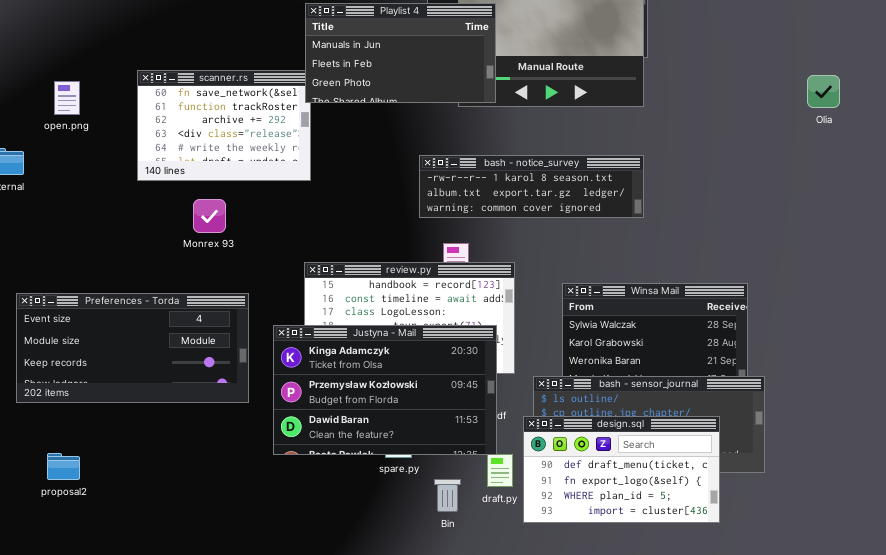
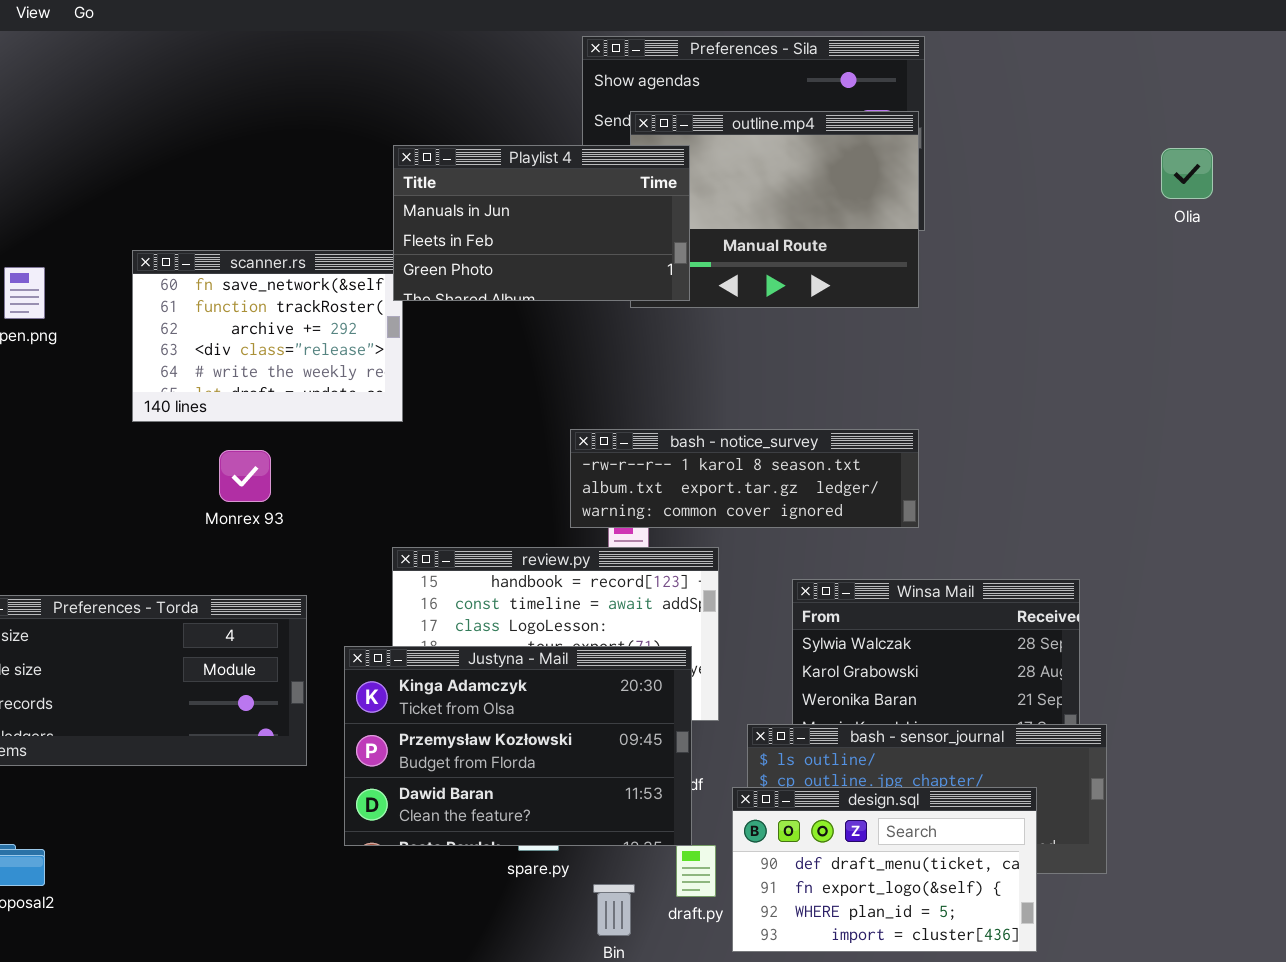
Olia: [807,75,840,108] -> [1161,148,1213,199], moved
bash - notice_survey: [419,155,644,218] -> [570,429,919,528], moved

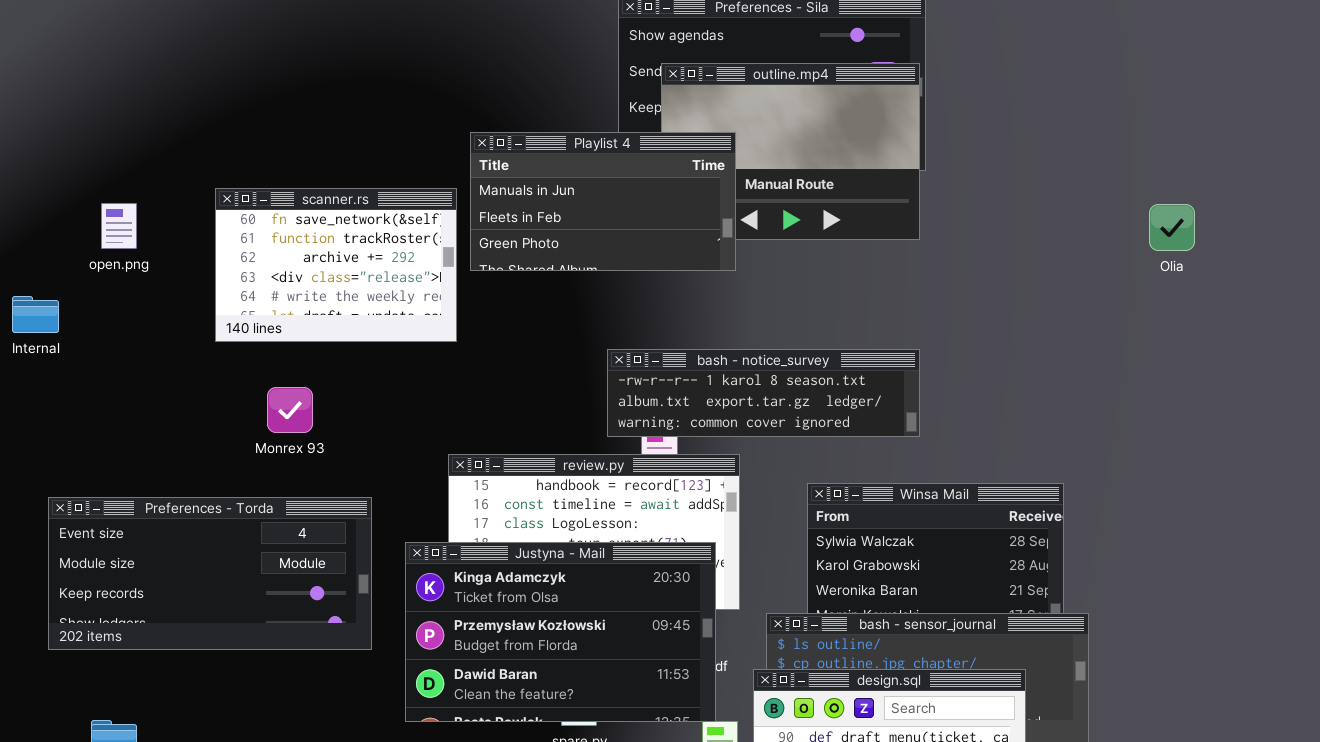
Playlist 4: [393,145,690,301] -> [470,132,736,271], moved
Olia: [1161,148,1213,199] -> [1149,204,1195,251], moved
Monrex 93: [219,450,271,502] -> [267,387,313,433], moved

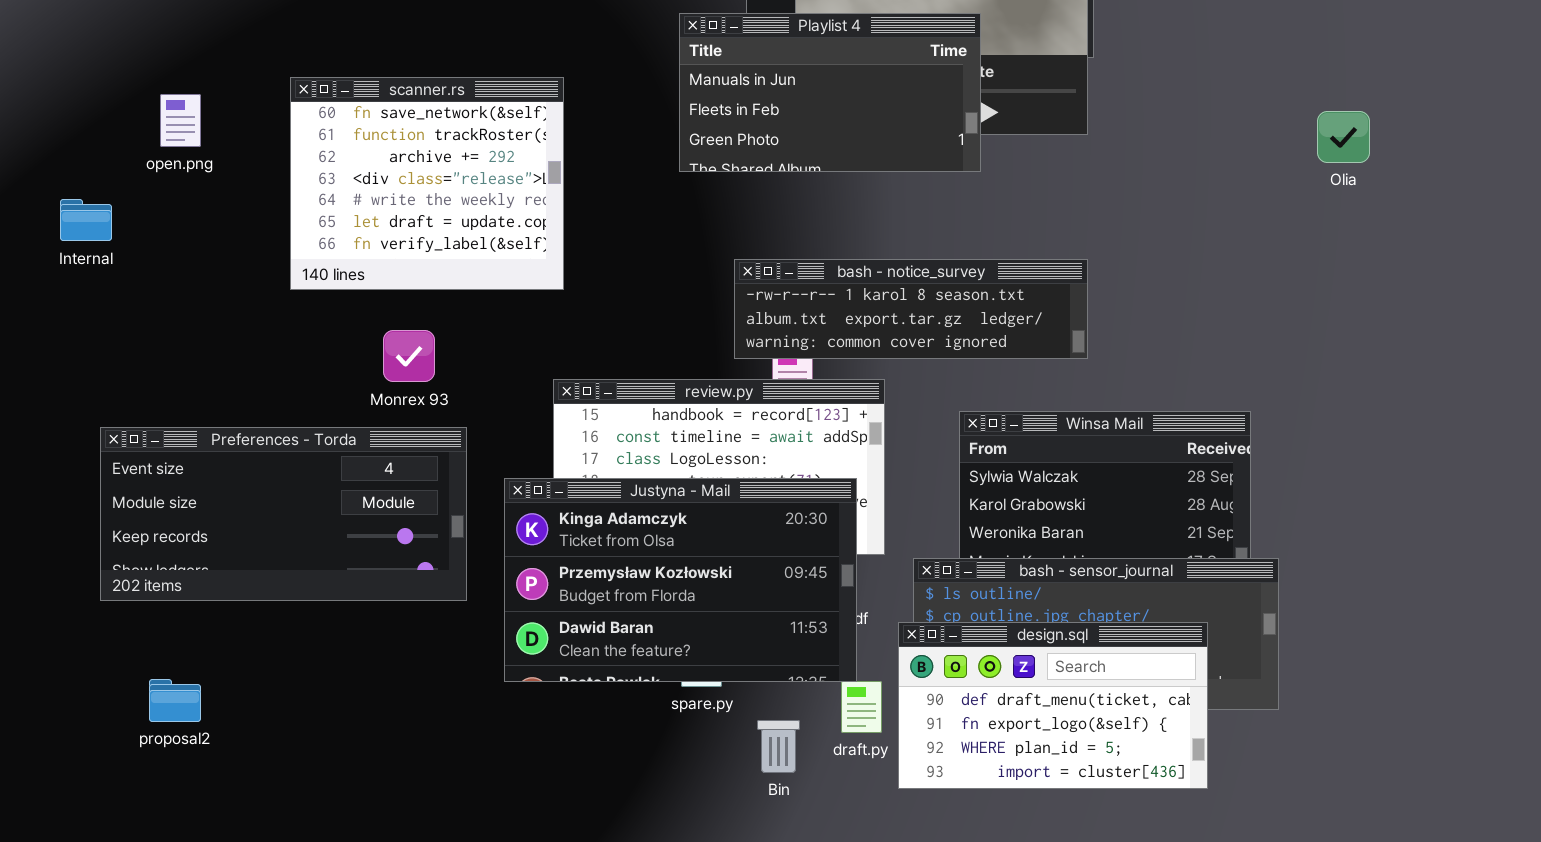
Playlist 4: [470,132,736,271] -> [679,13,981,172], moved
scanner.rs: [215,188,457,342] -> [290,77,564,290], resized
Olia: [1149,204,1195,251] -> [1317,111,1370,163], moved
Monrex 93: [267,387,313,433] -> [383,330,435,382], moved

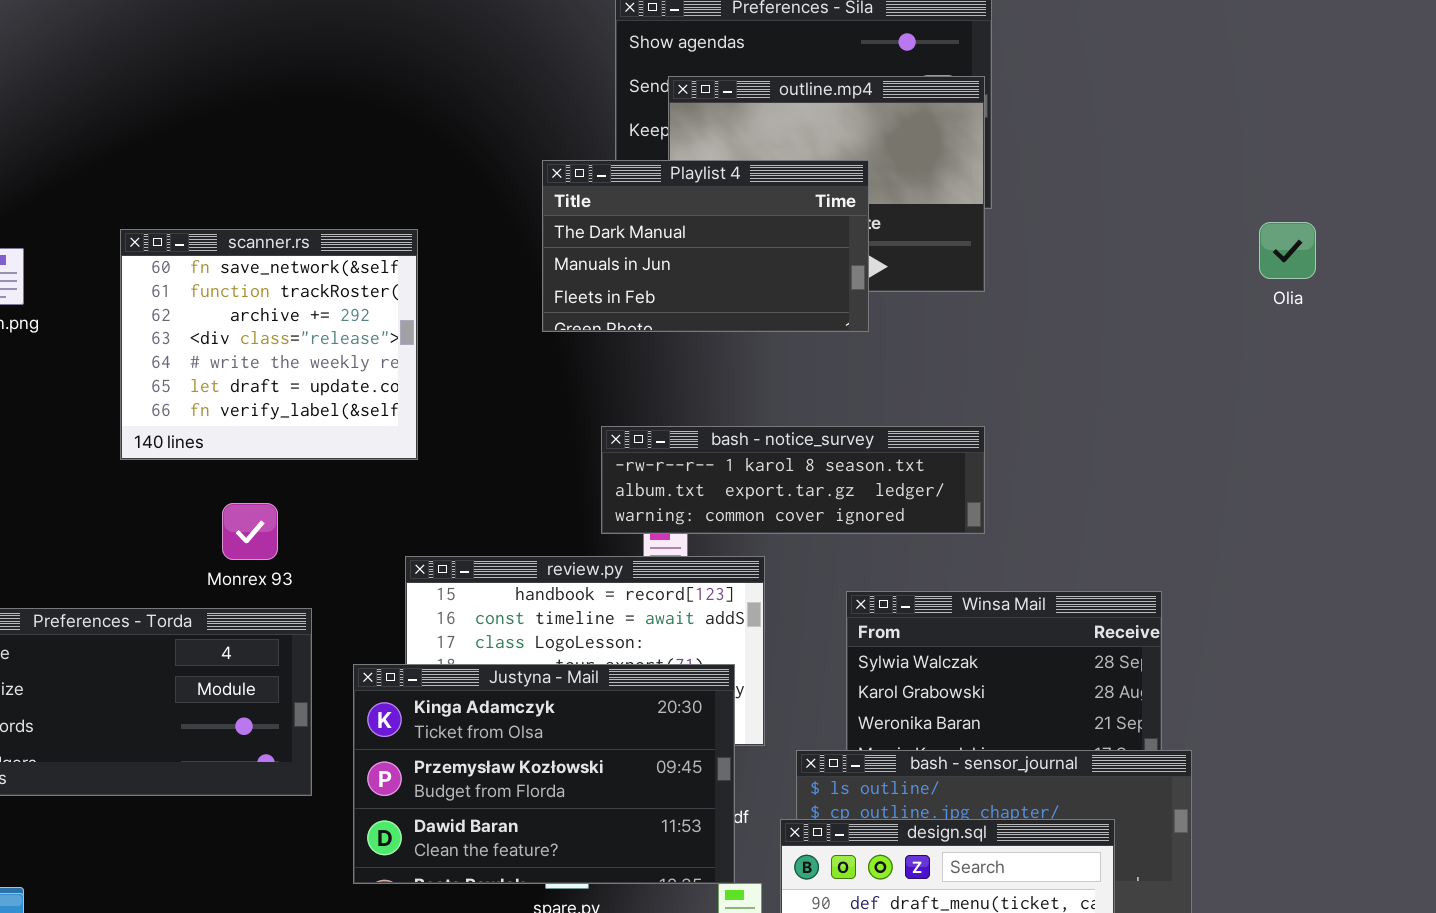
Playlist 4: [679,13,981,172] -> [542,160,869,332], scrolled up 1 row
Olia: [1317,111,1370,163] -> [1259,222,1316,279], moved

